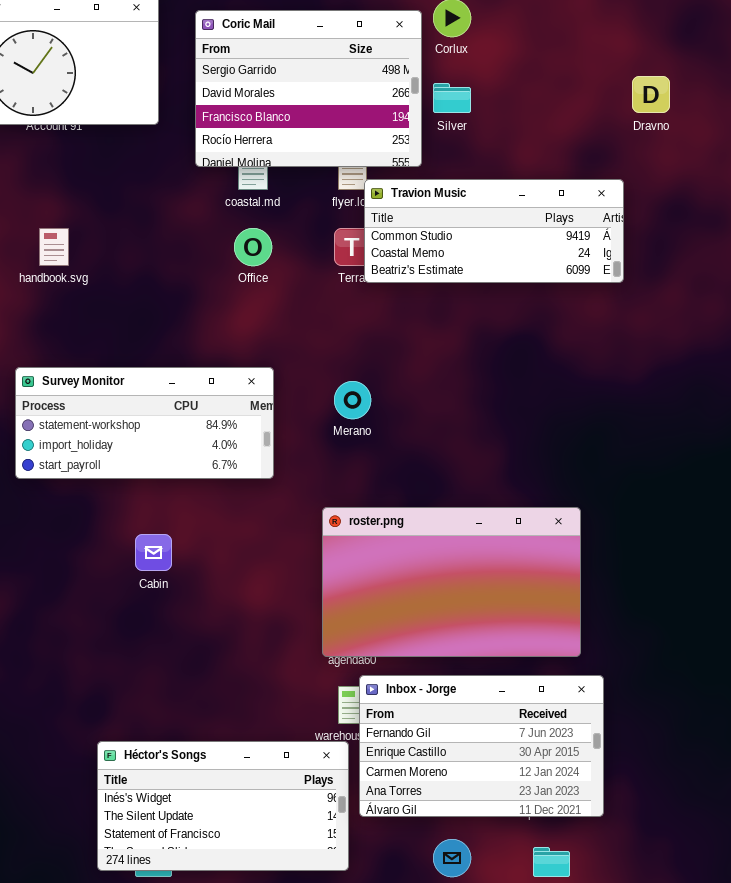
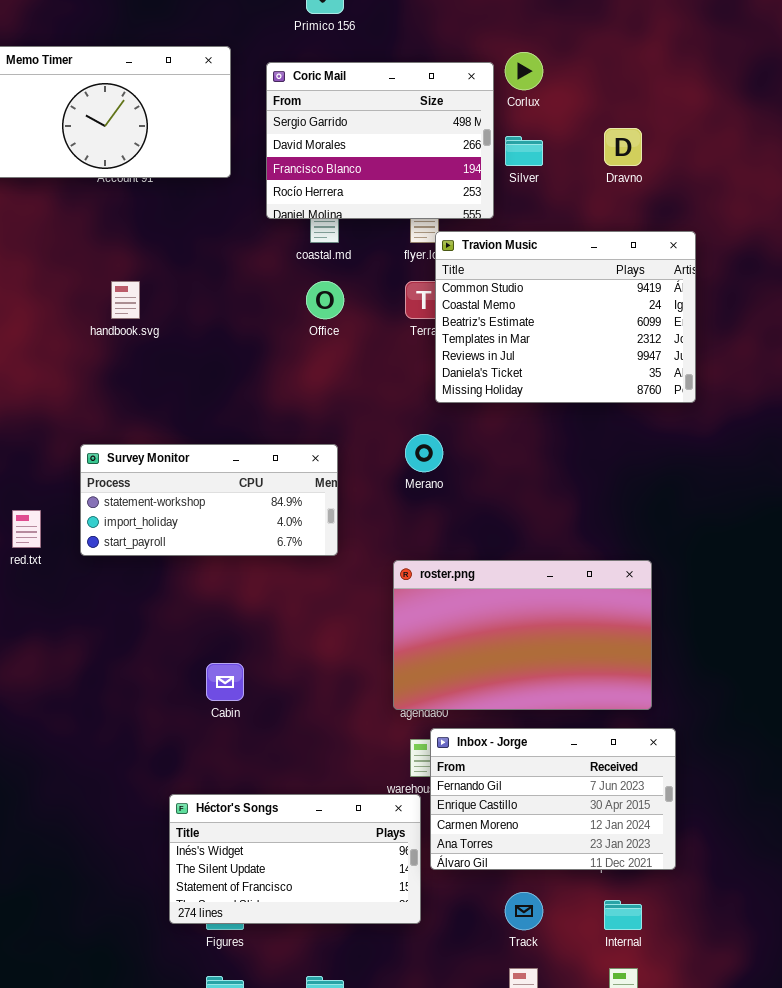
Dravno: [632,76,670,113] -> [604,128,642,166], moved
Travion Music: [364,179,624,283] -> [435,231,696,403], resized
Survey Monitor: [15,367,274,479] -> [80,444,338,556], moved
Cabin: [135,534,172,571] -> [206,663,244,701], moved

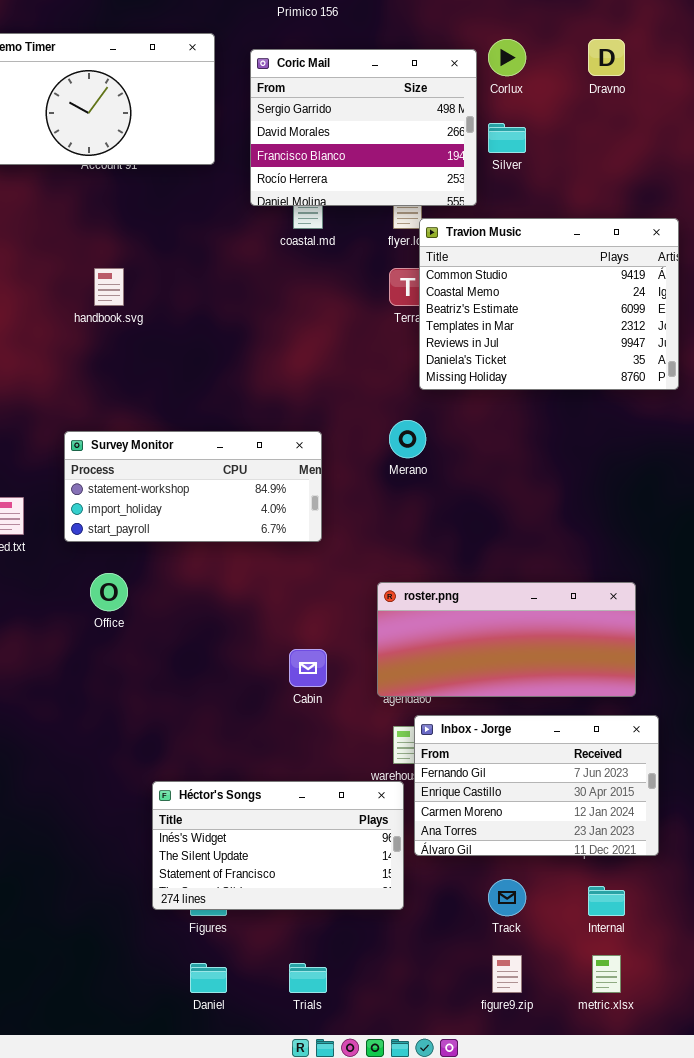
Dravno: [604,128,642,166] -> [588,39,625,76], moved
Office: [306,281,344,319] -> [90,573,128,611], moved
roster.png: [393,560,652,710] -> [377,582,636,697], resized
Cabin: [206,663,244,701] -> [289,649,327,687], moved

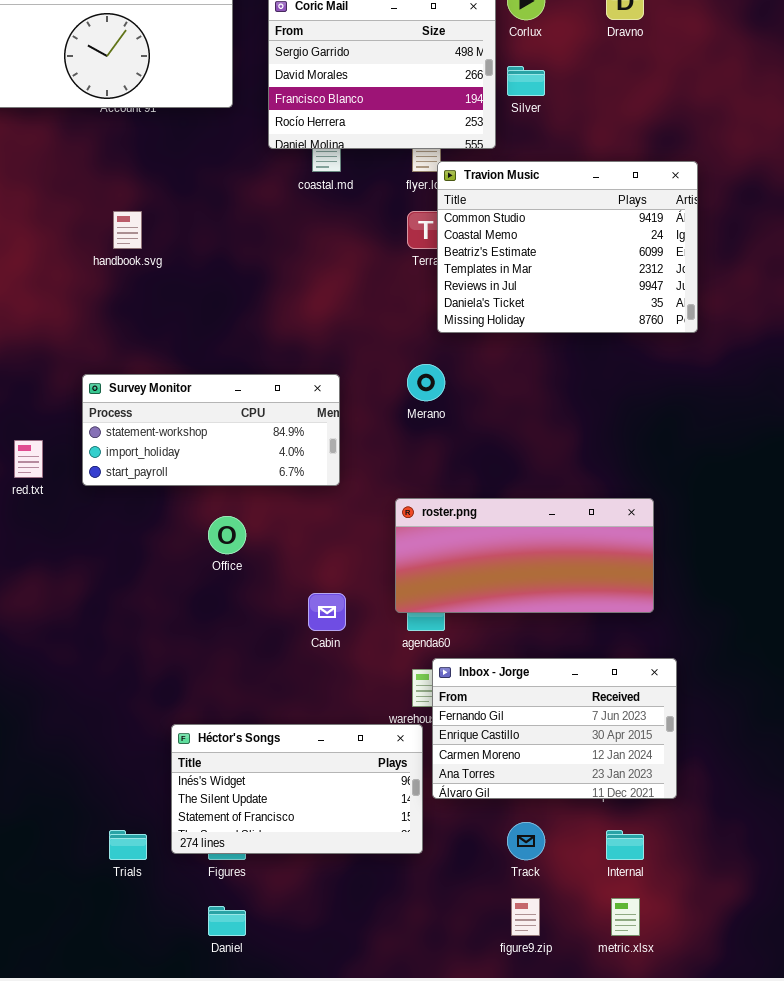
Office: [90,573,128,611] -> [208,516,246,554], moved
roster.png: [377,582,636,697] -> [395,498,654,613], moved
Trials: [289,963,327,993] -> [109,830,147,860], moved

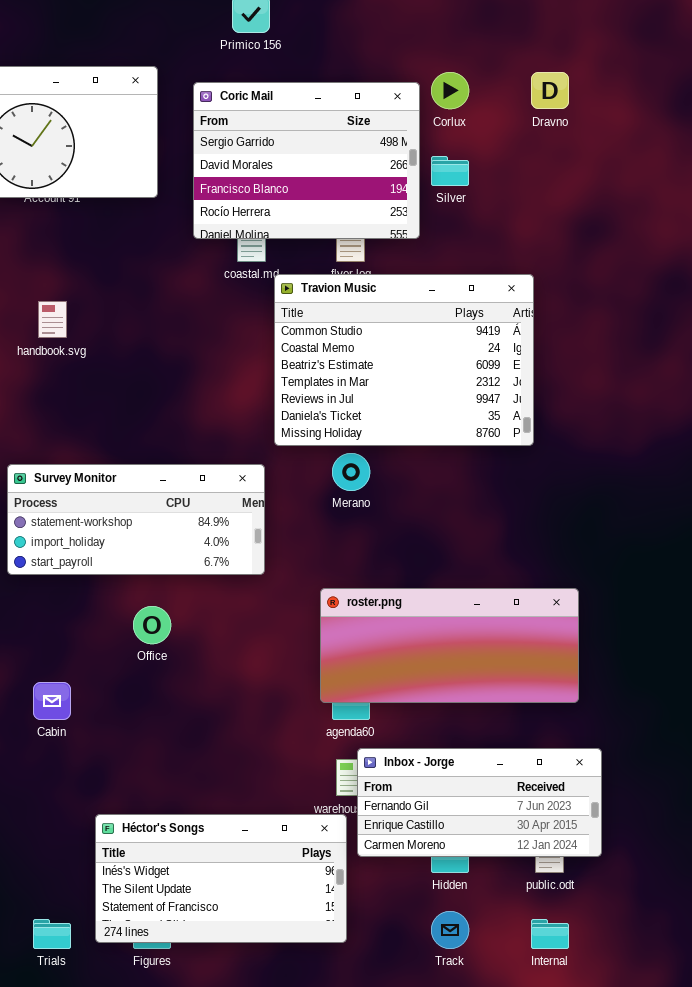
Travion Music: [437,161,698,333] -> [274,274,534,446], moved
Cabin: [308,593,346,631] -> [33,682,71,720], moved
Inbox - Jorge: [432,658,677,799] -> [357,748,602,857], resized

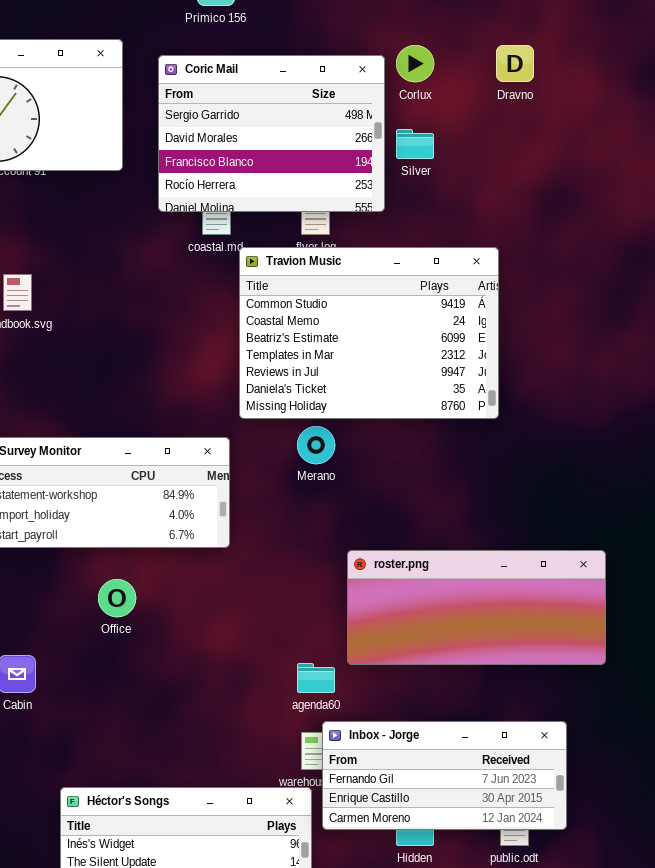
roster.png: [320,588,579,703] -> [347,550,606,665], moved

